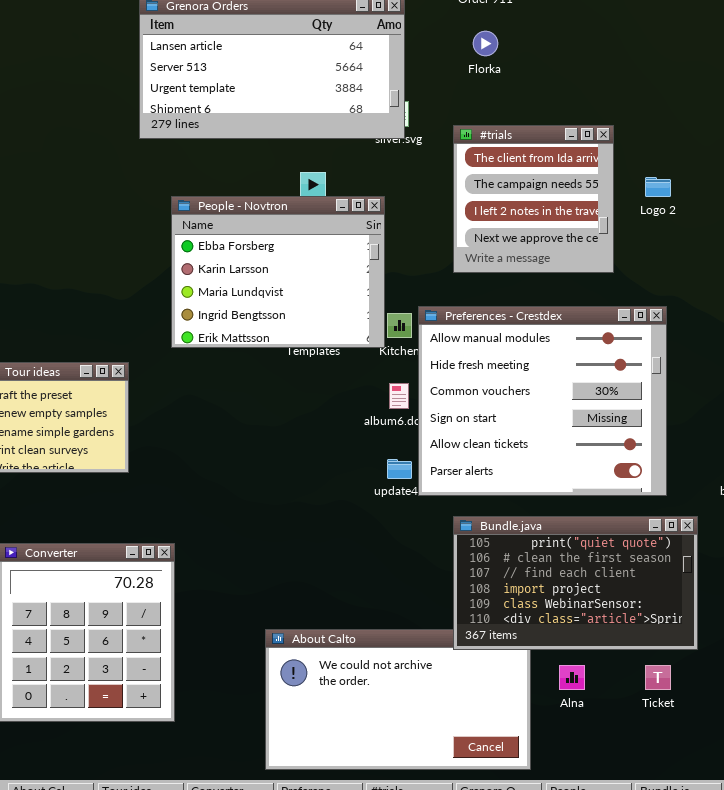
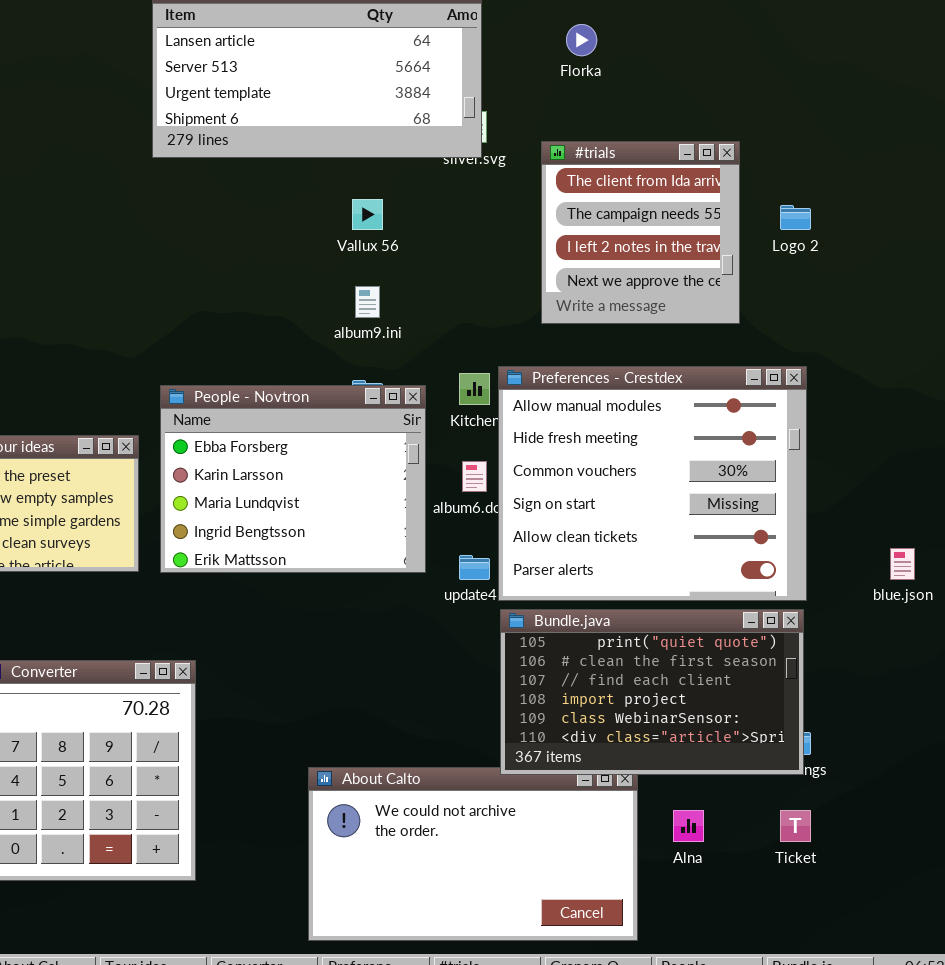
People - Novtron: [171,196,385,348] -> [160,385,426,573], moved
Bundle.java: [453,516,698,650] -> [500,609,804,775], moved

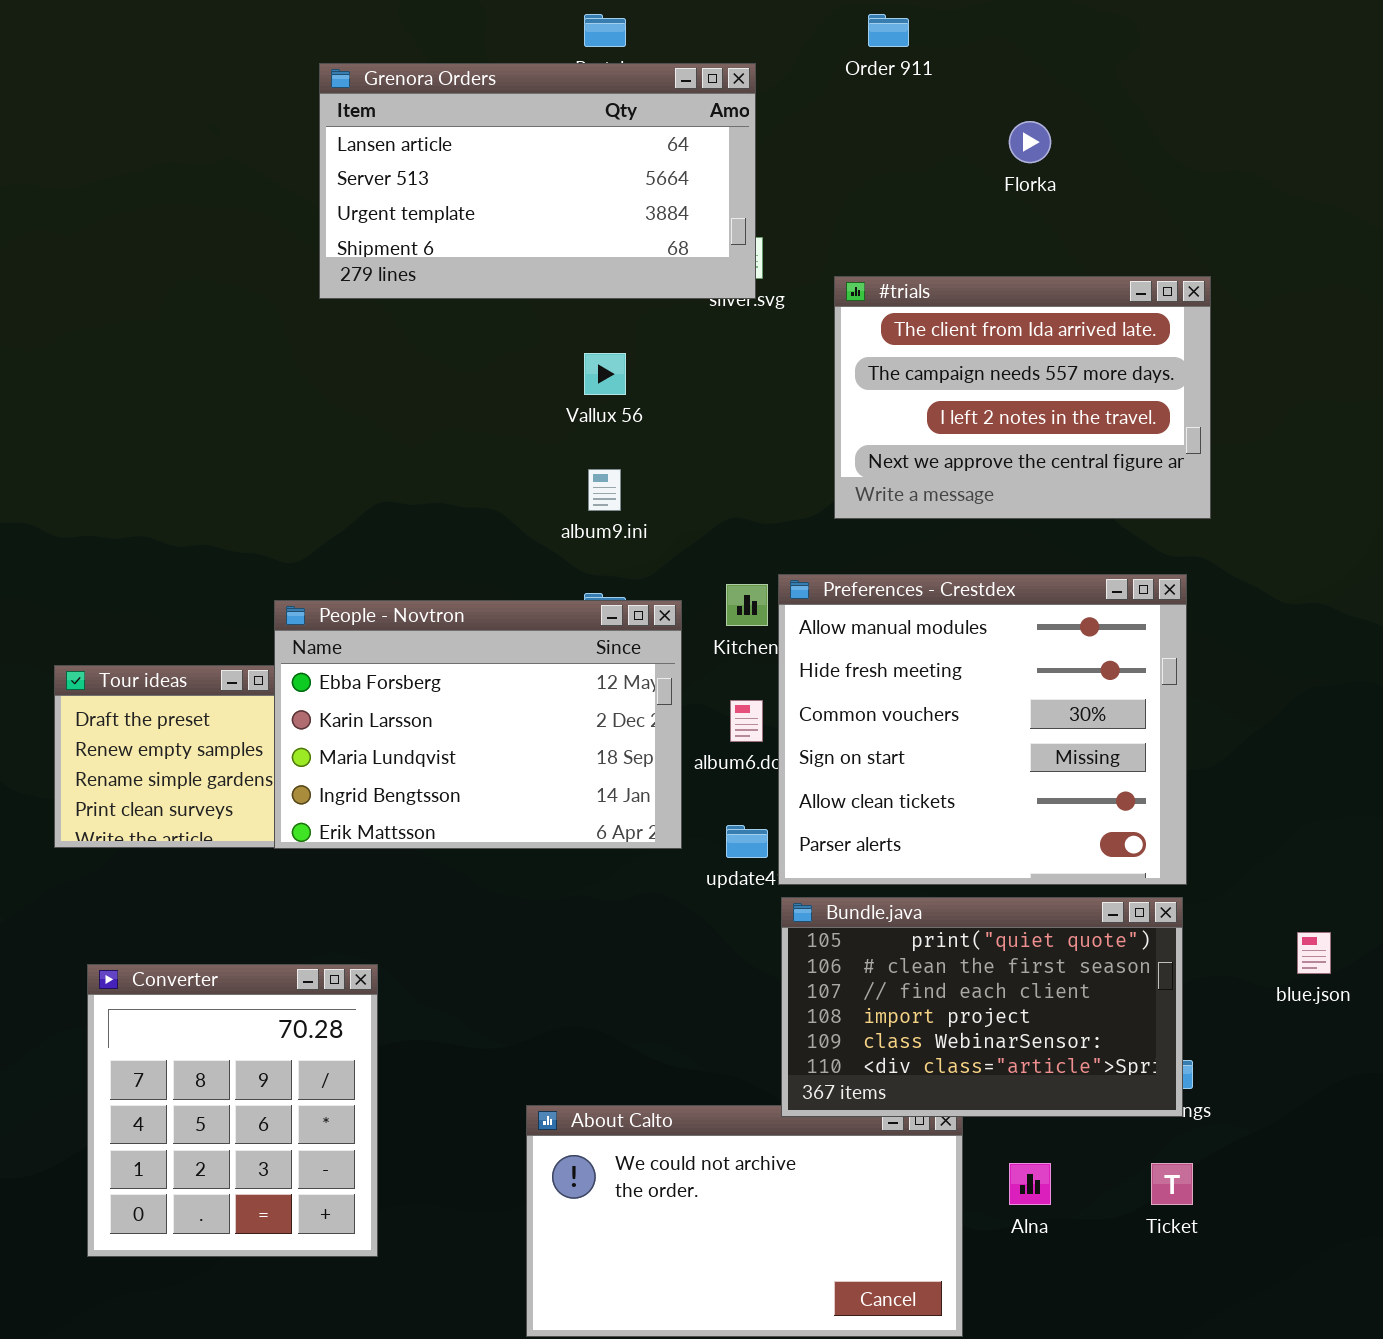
Florka: [566,24,597,56] -> [1009,121,1051,163], moved
#trials: [541,141,740,324] -> [834,276,1211,519], resized
People - Novtron: [160,385,426,573] -> [274,600,682,849], resized
blue.json: [890,548,915,580] -> [1297,932,1331,974], moved

